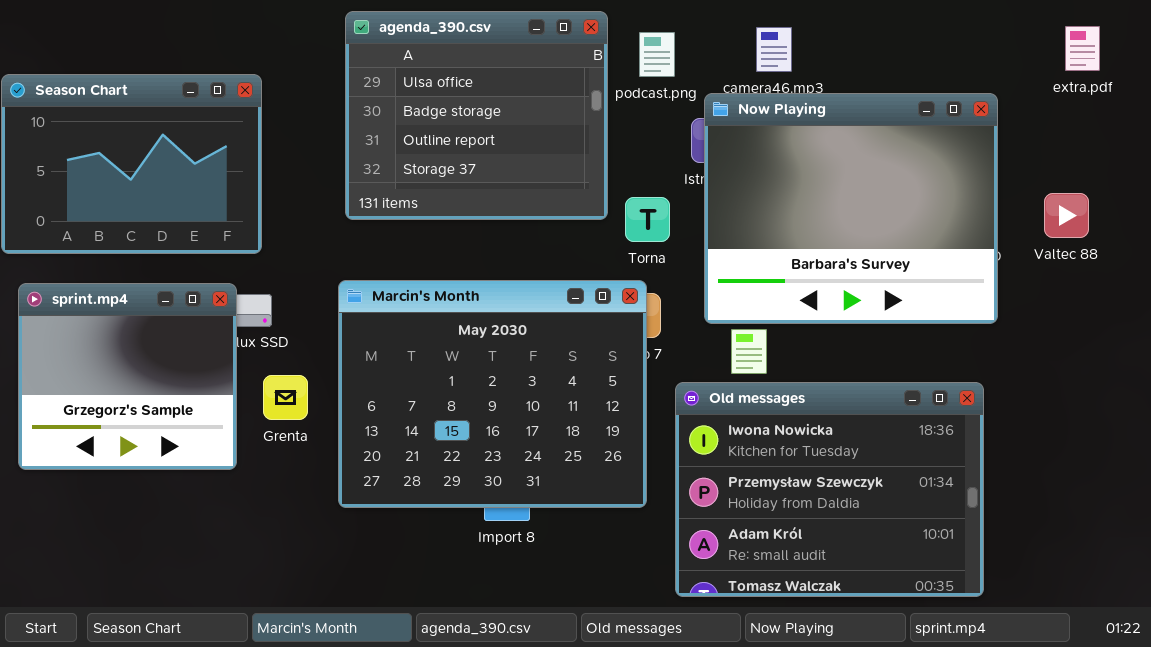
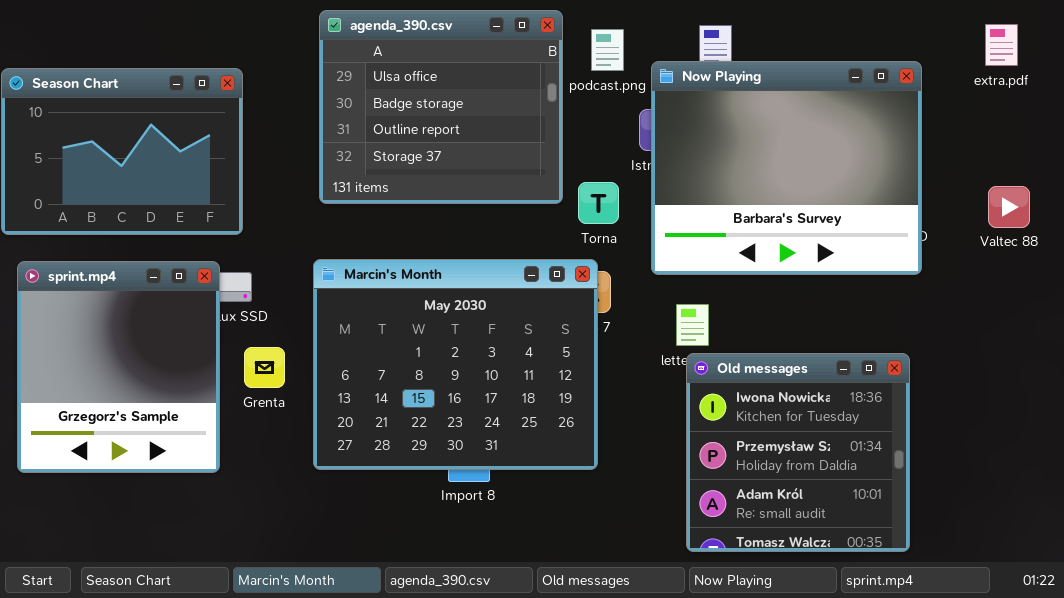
Now Playing: [704,93,998,324] -> [651,61,922,275], moved
Valtec 88: [1044,193,1089,238] -> [988,186,1030,228], moved
sprint.mp4: [18,283,237,470] -> [17,261,220,473], resized
Old messages: [675,382,984,597] -> [686,353,910,552], resized

